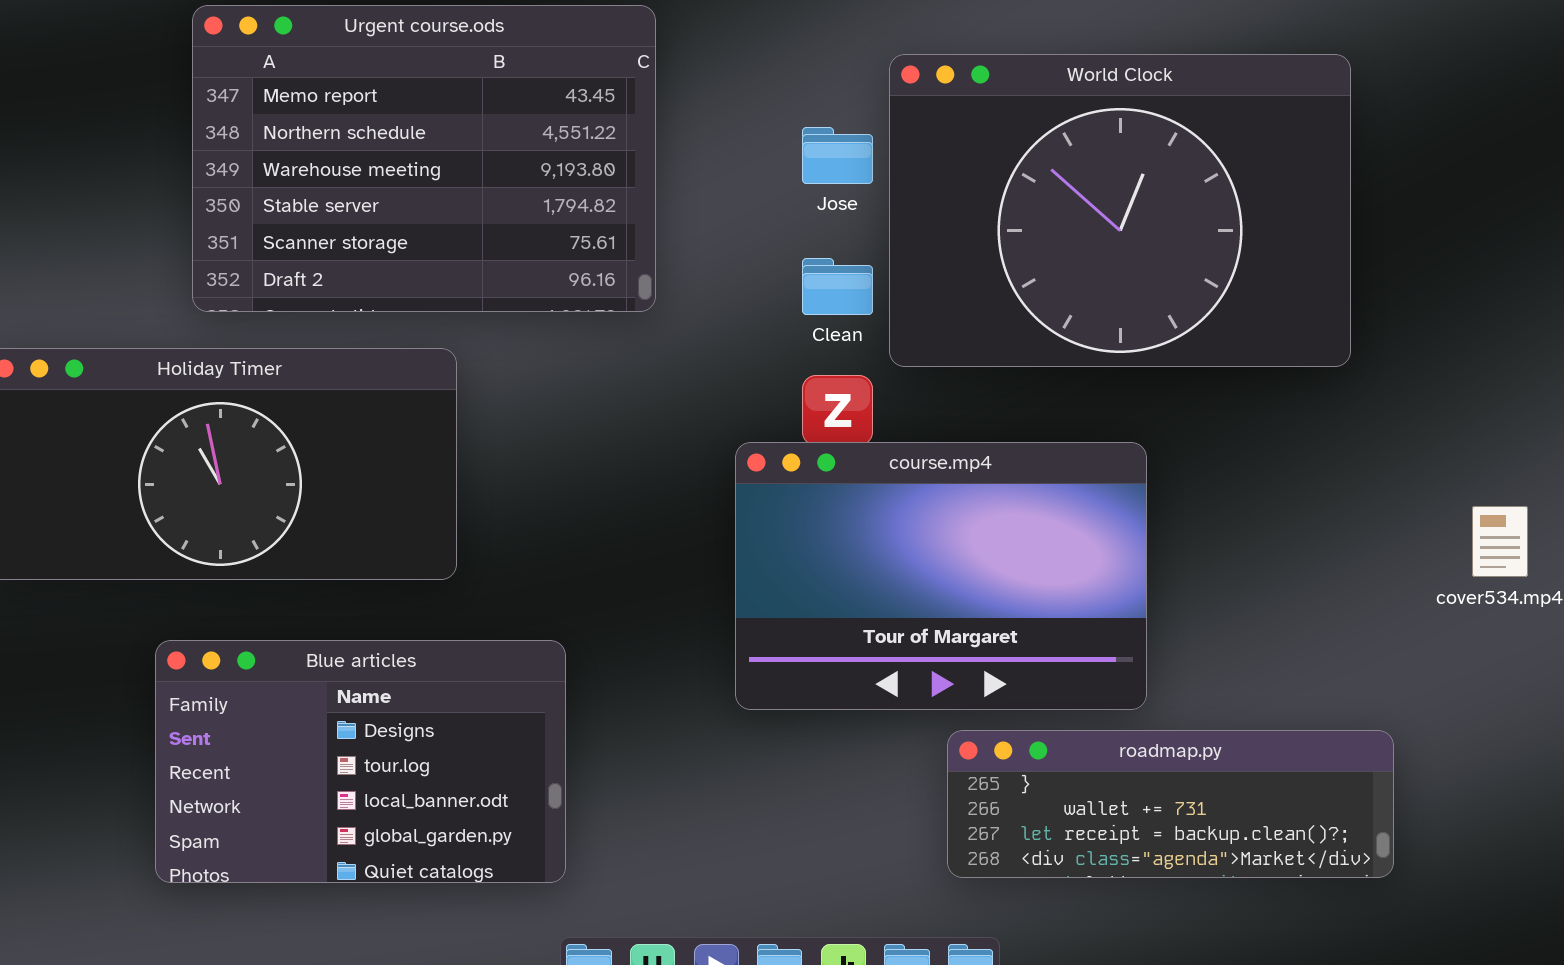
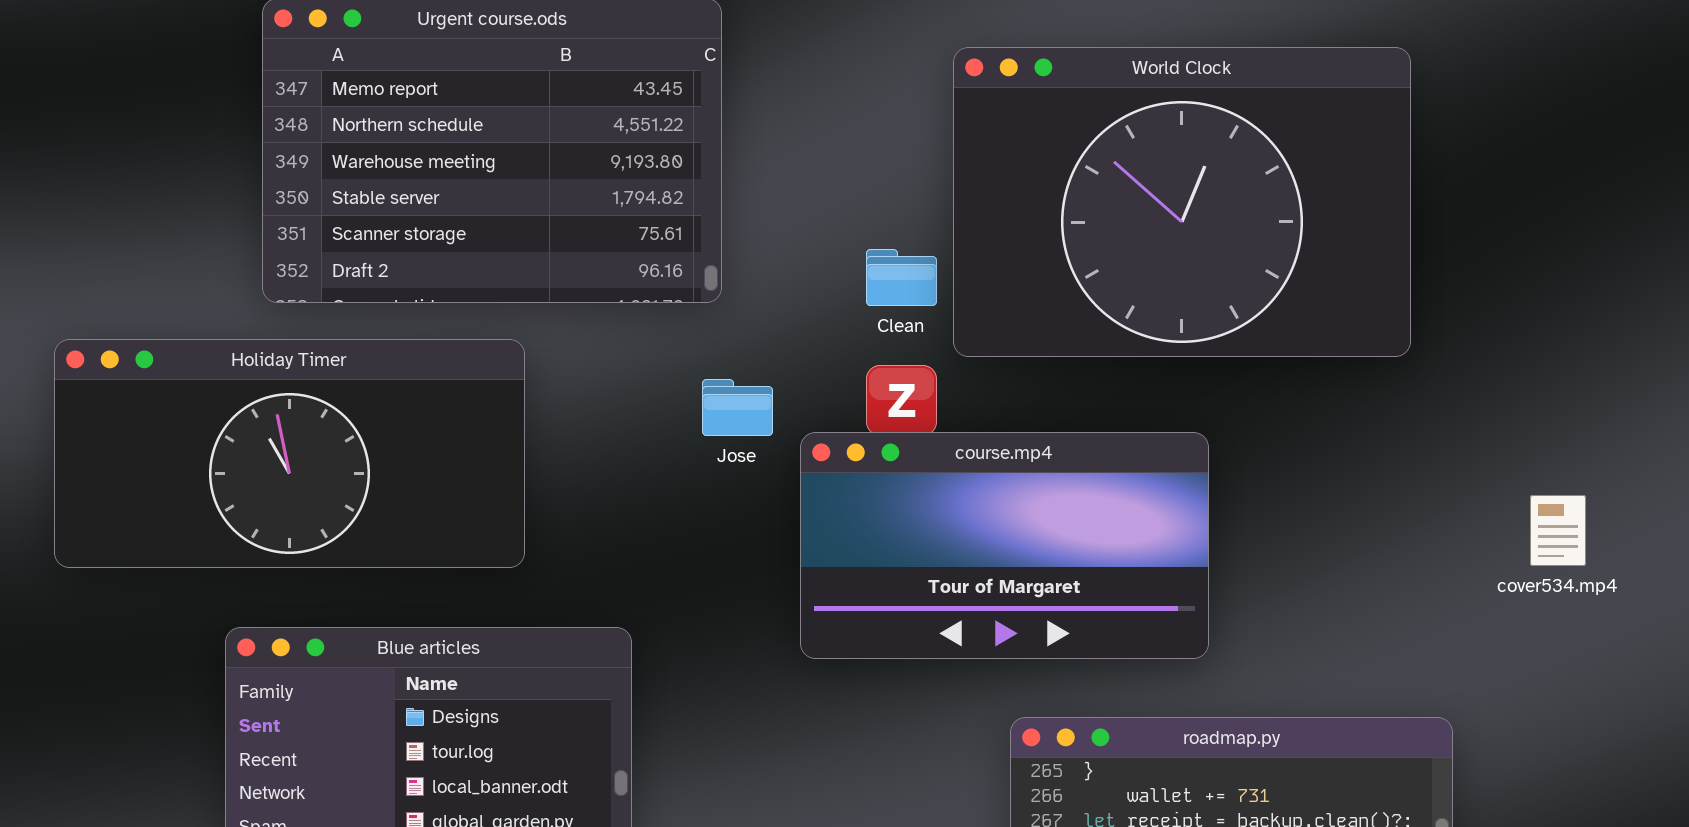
Jose: [802,127,873,184] -> [702,379,773,436], moved
course.mp4: [735,442,1147,710] -> [800,432,1209,659], resized

